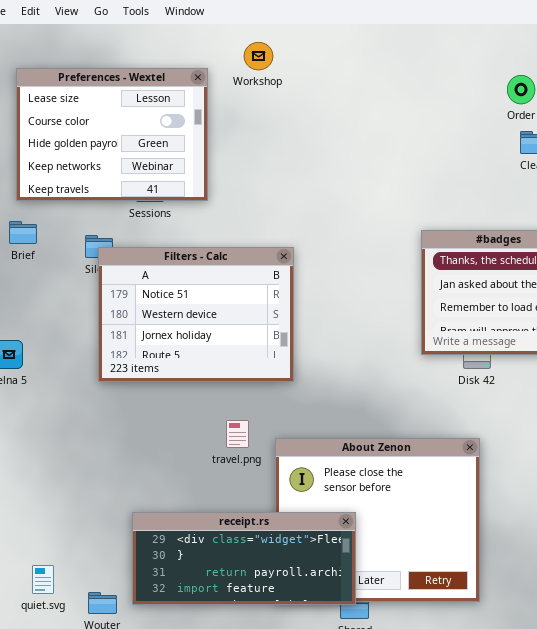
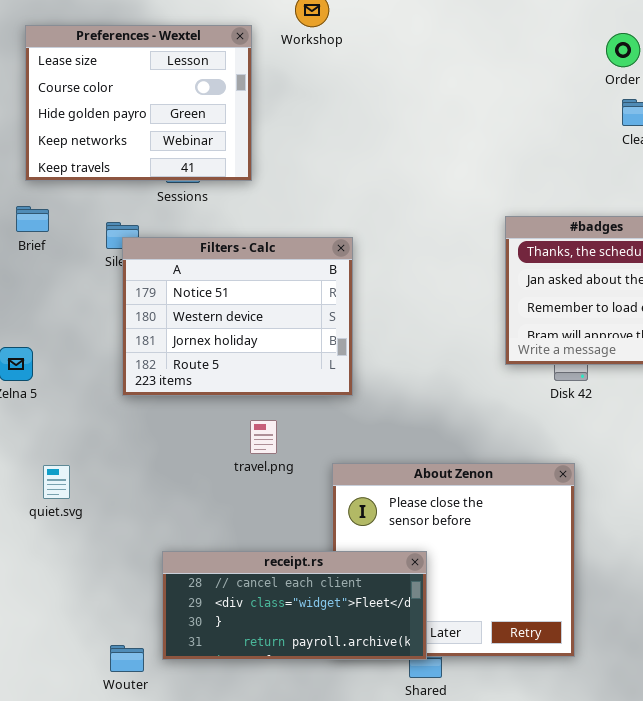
travel.png: [226,420,249,448] -> [250,420,277,454], moved
receipt.rs: [132,512,356,605] -> [162,551,427,660], scrolled up 1 row
quiet.svg: [32,565,54,594] -> [43,465,70,499], moved

